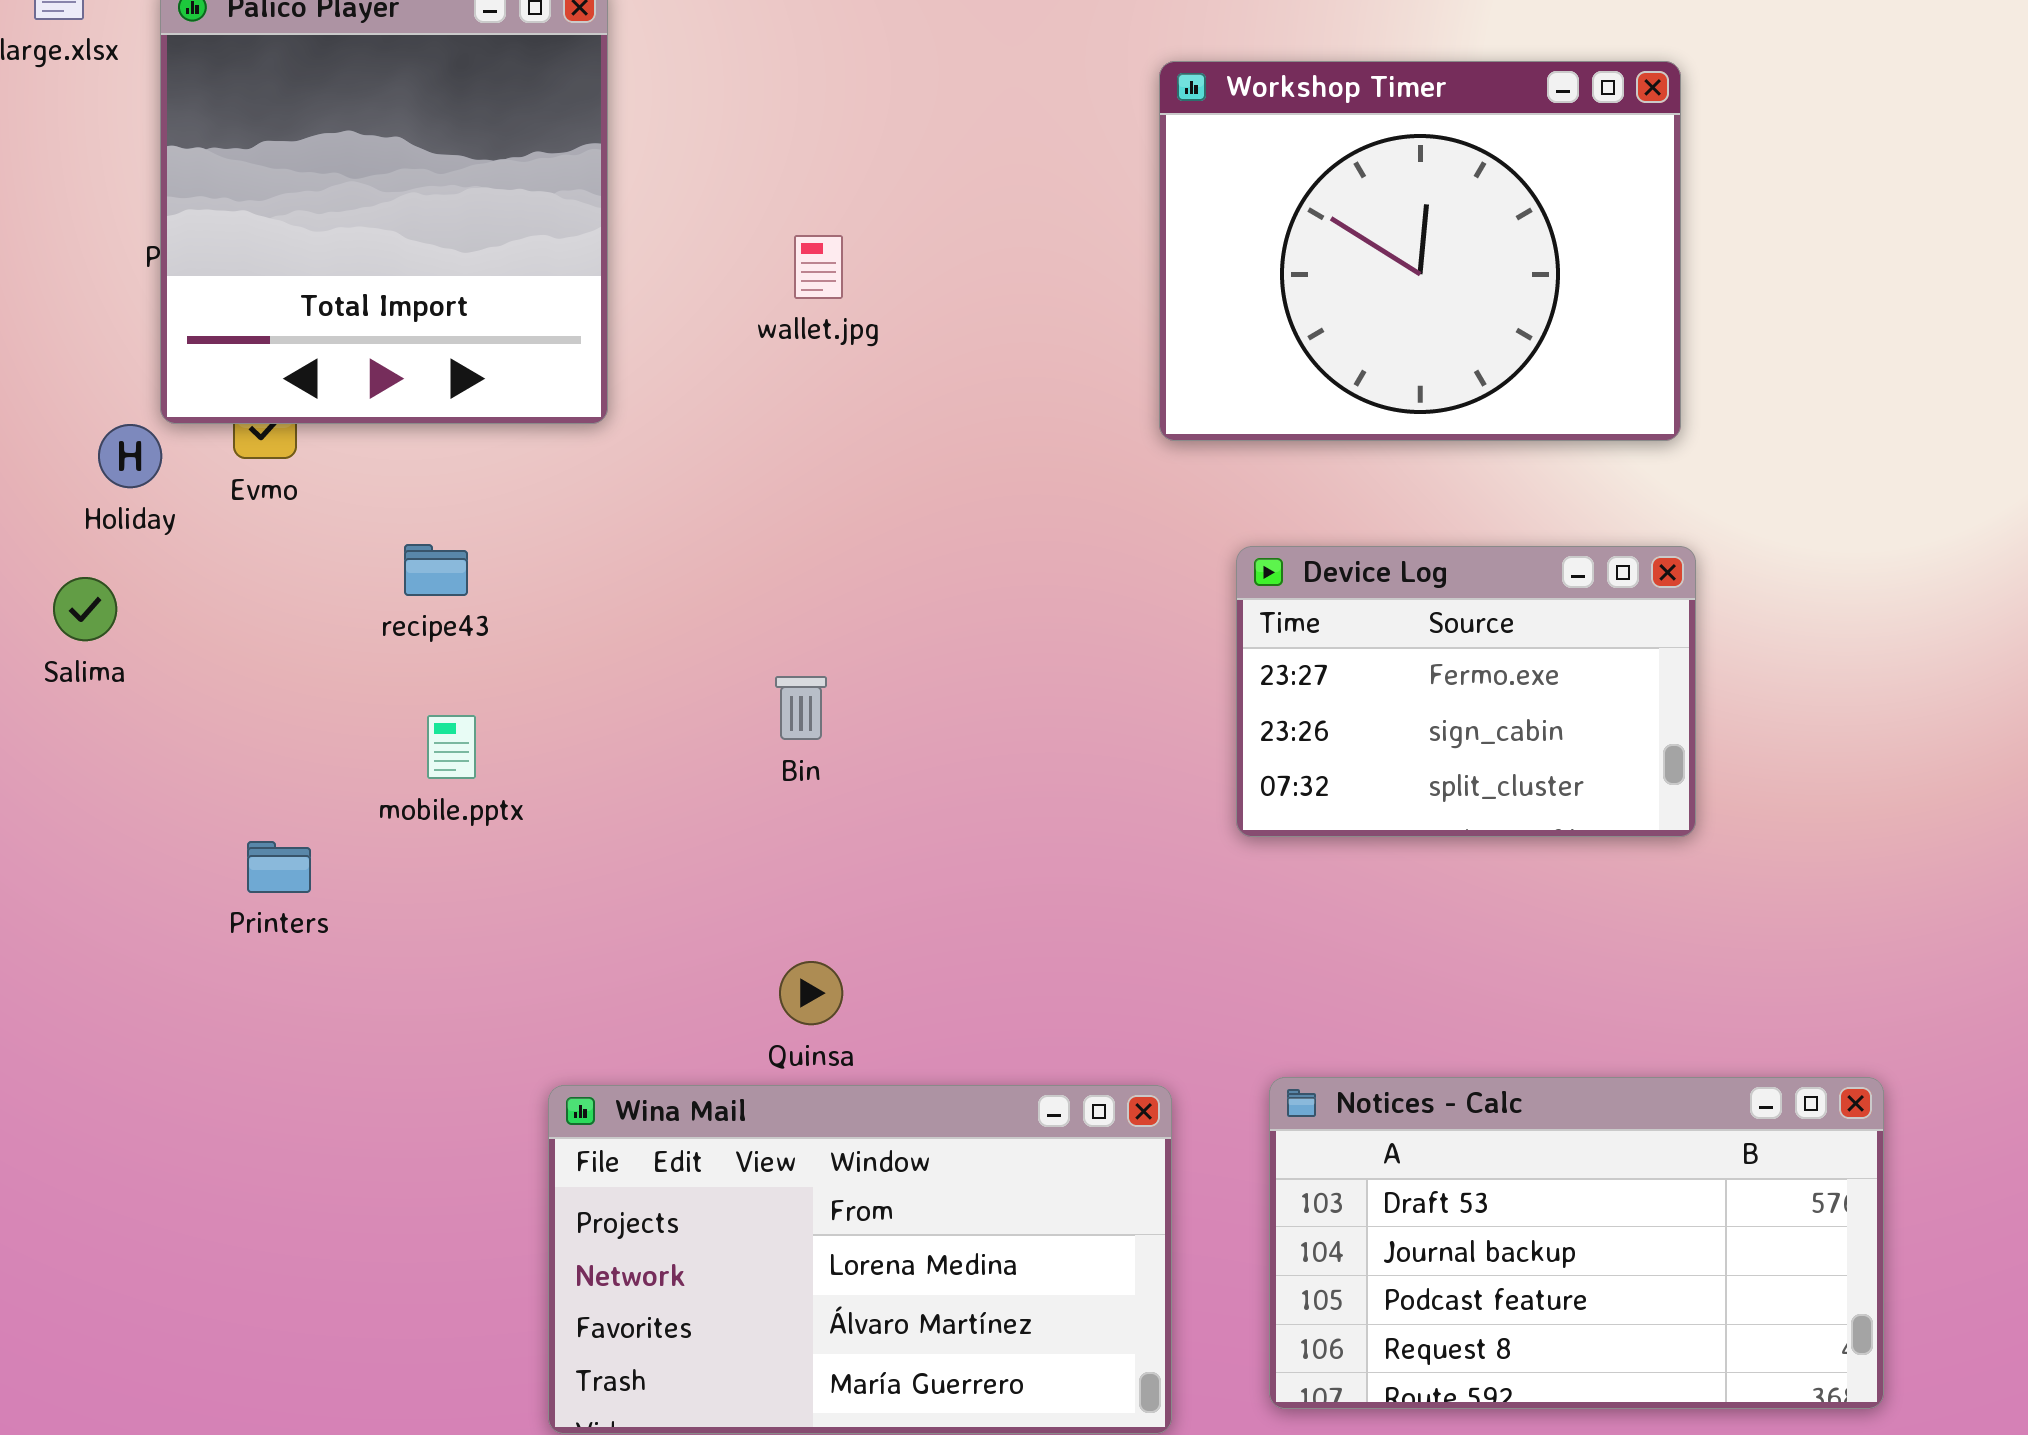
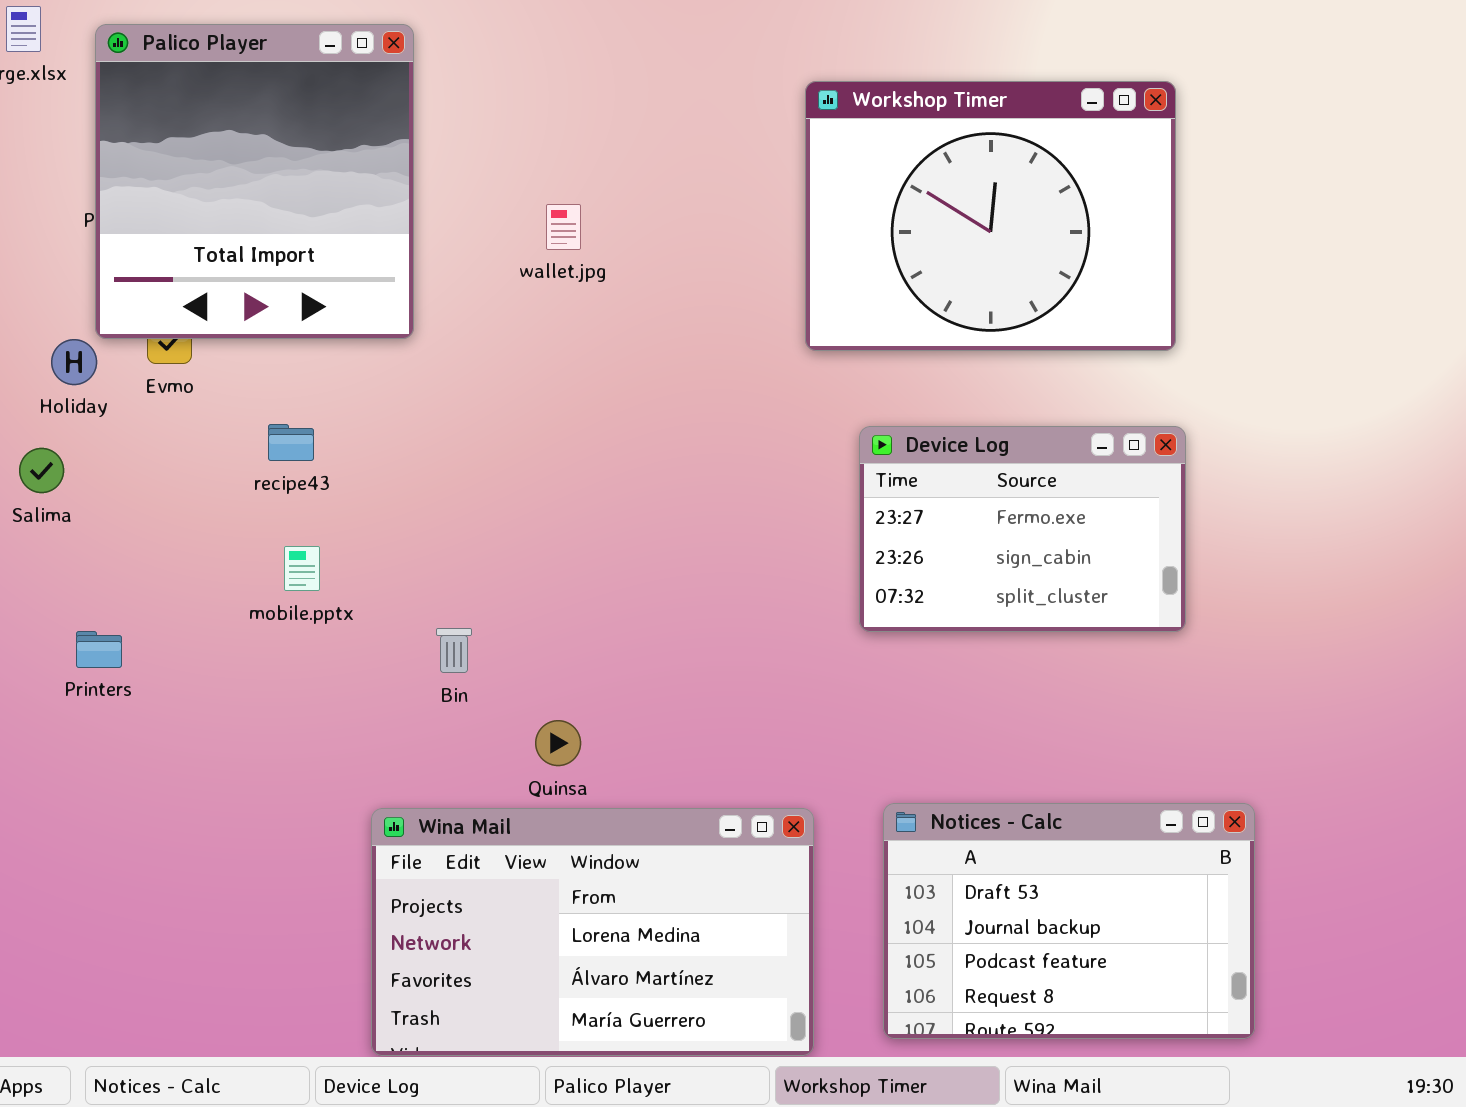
Bin: [775,676,827,740] -> [436,628,472,673], moved
Printers: [247,841,311,893] -> [76,631,122,668], moved
Notices - Calc: [1269,1077,1884,1409] -> [883,803,1255,1039], resized

